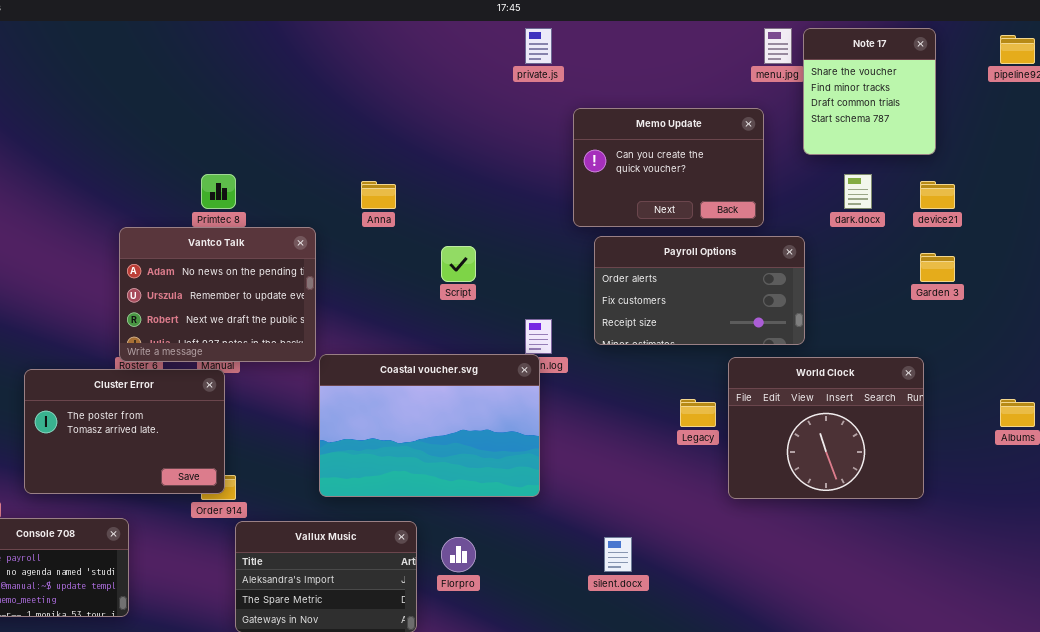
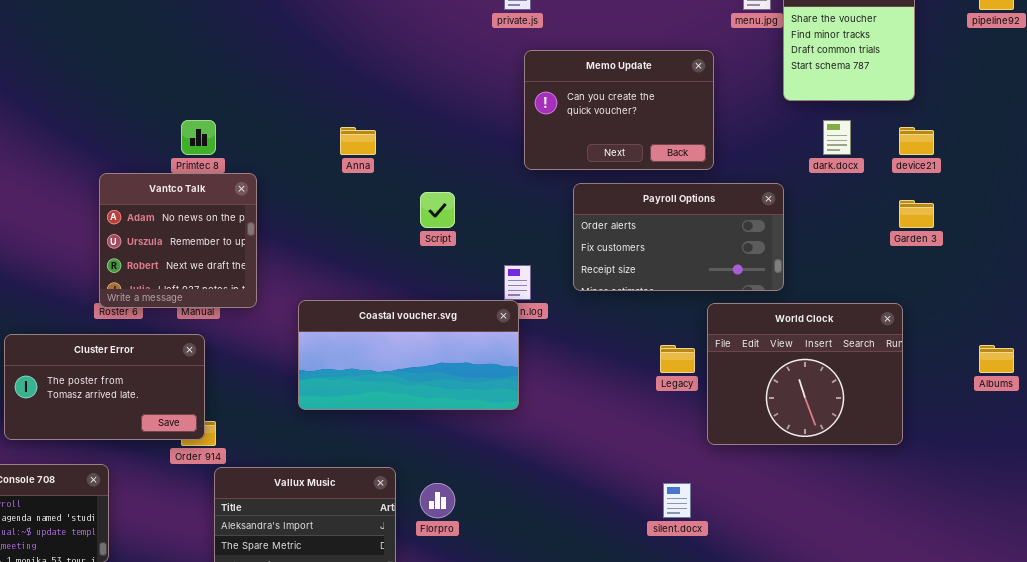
Memo Update: [573,108,764,227] -> [524,50,714,170], moved
Vantco Talk: [119,227,316,362] -> [99,173,257,308], resized
Coastal voucher.svg: [319,354,540,497] -> [298,300,519,410], resized
Cluster Error: [24,369,225,494] -> [4,334,205,440], resized
silent.docx: [604,537,632,572] -> [663,483,691,518], moved

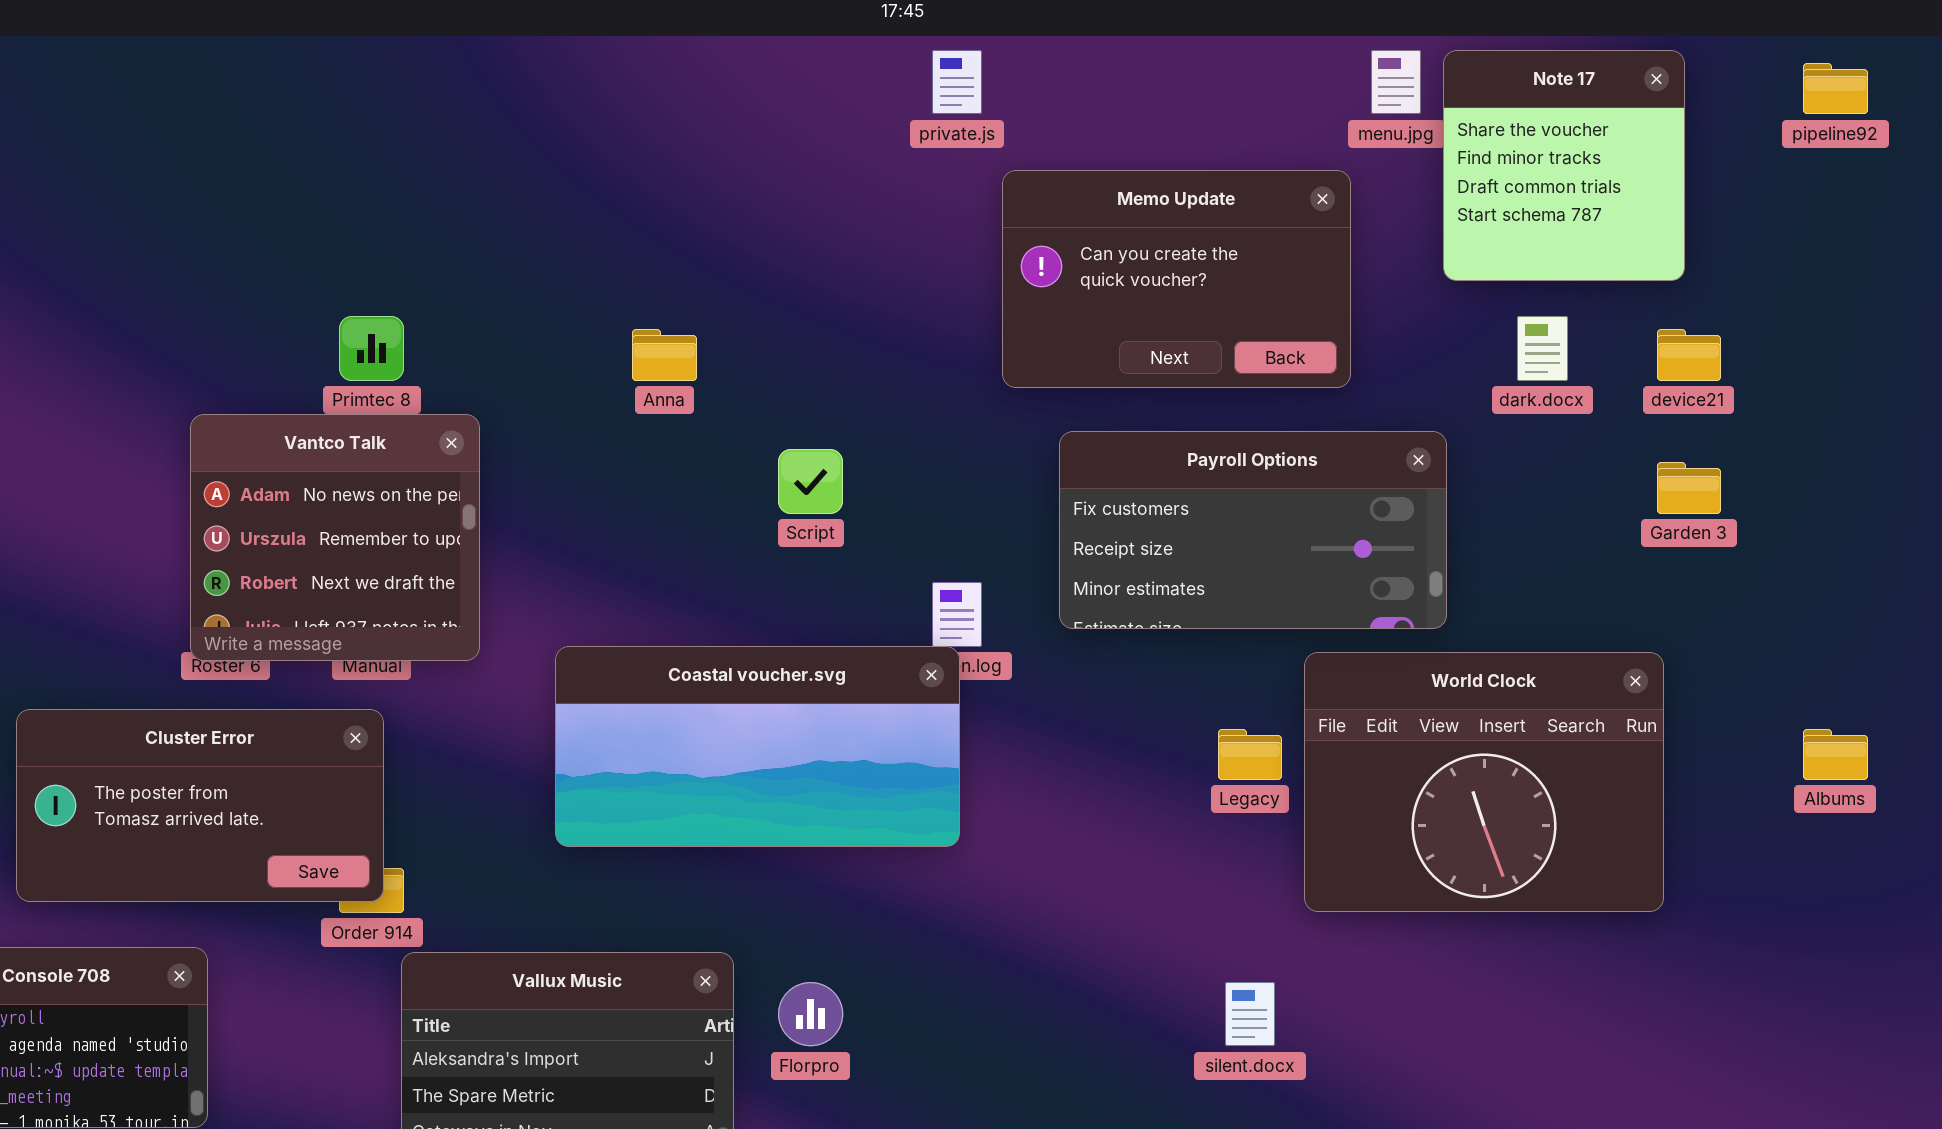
Memo Update: [524,50,714,170] -> [1002,170,1351,388], moved
Payroll Options: [573,183,784,291] -> [1059,431,1447,629], scrolled down 1 row

